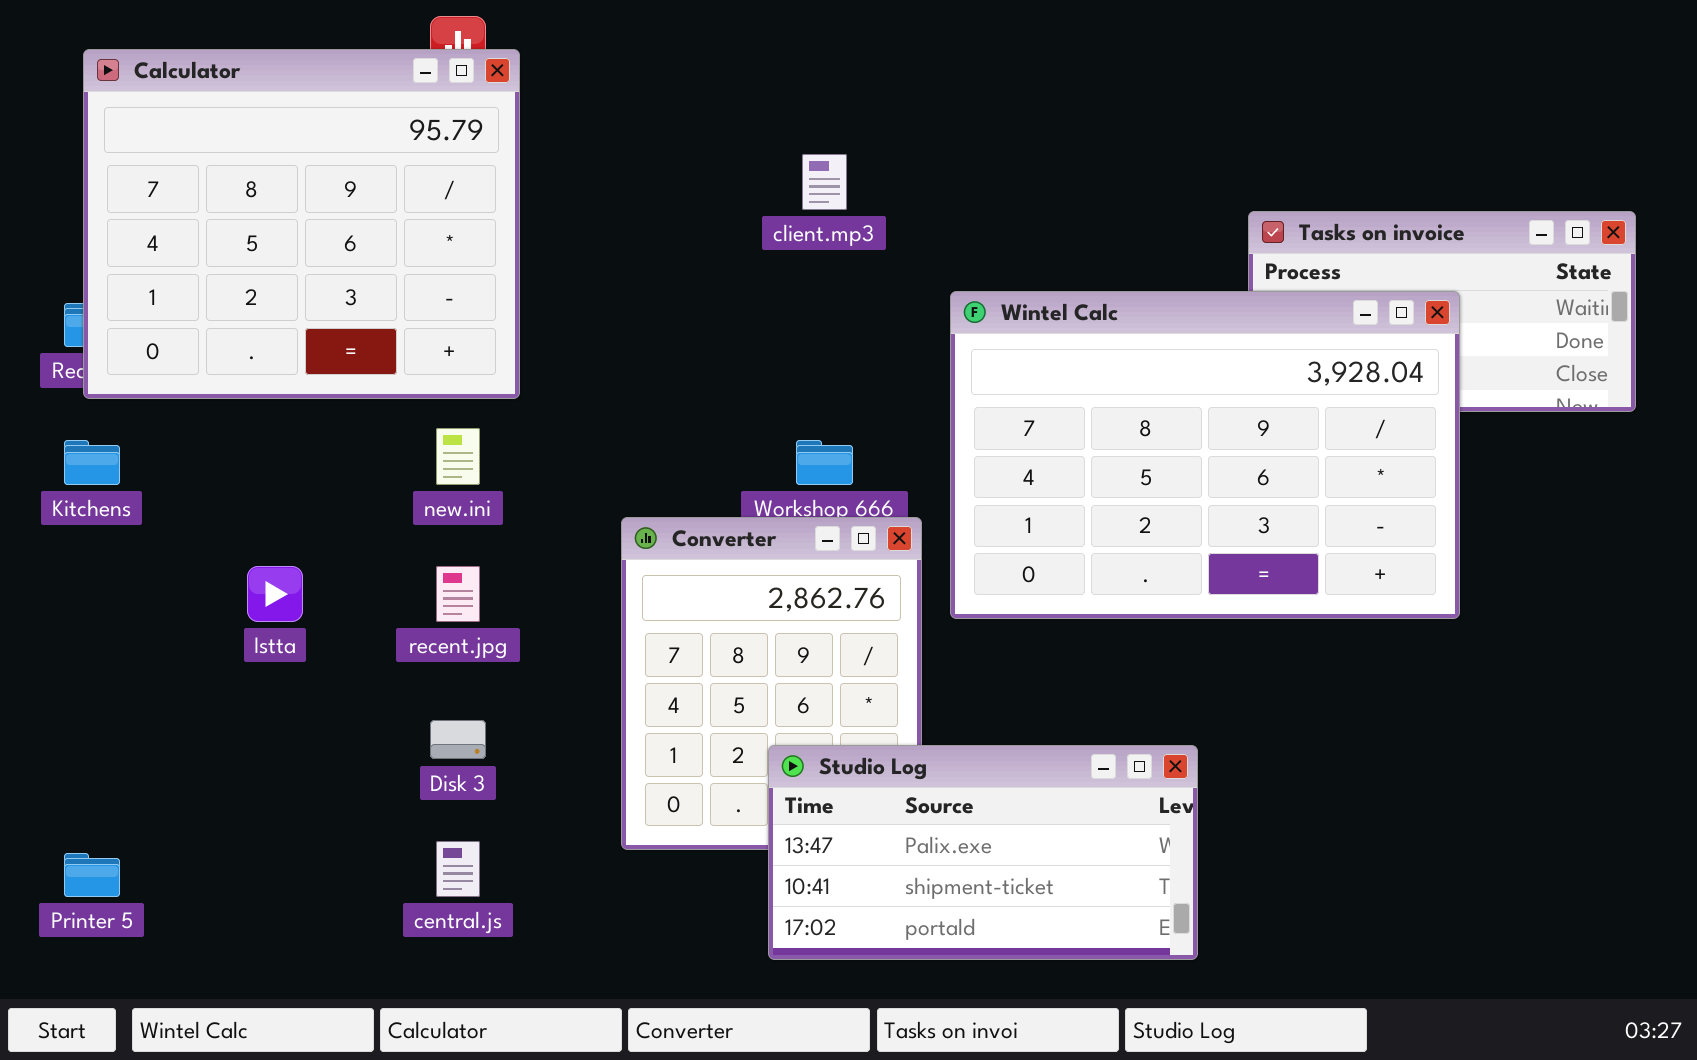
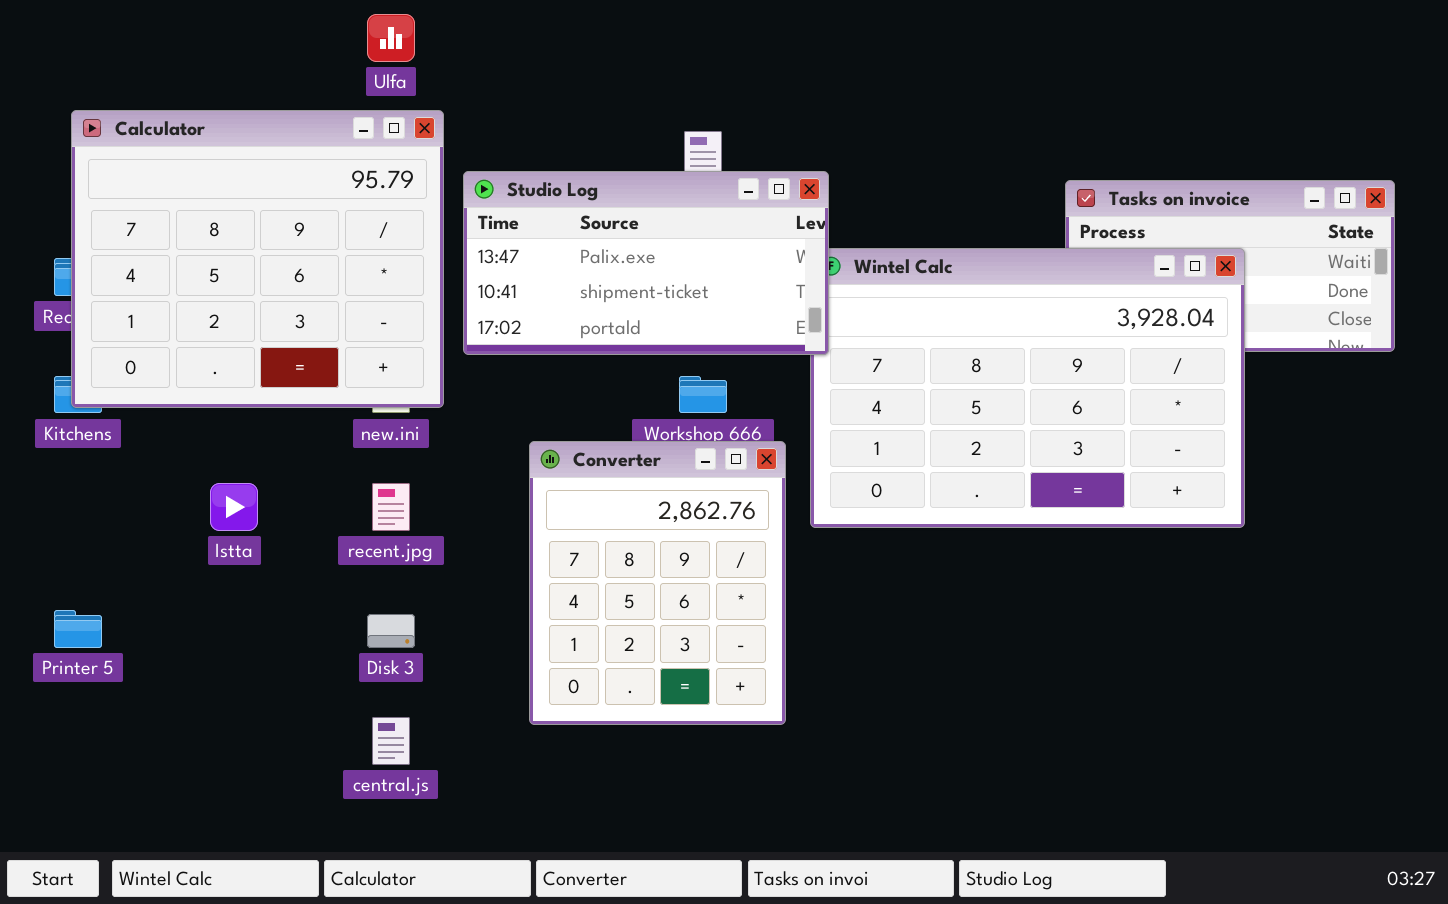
Calculator: [83,49,520,399] -> [71,110,444,408], moved
Studio Log: [768,745,1198,960] -> [463,171,829,355], moved
Printer 5: [64,853,120,897] -> [54,610,102,648], moved

